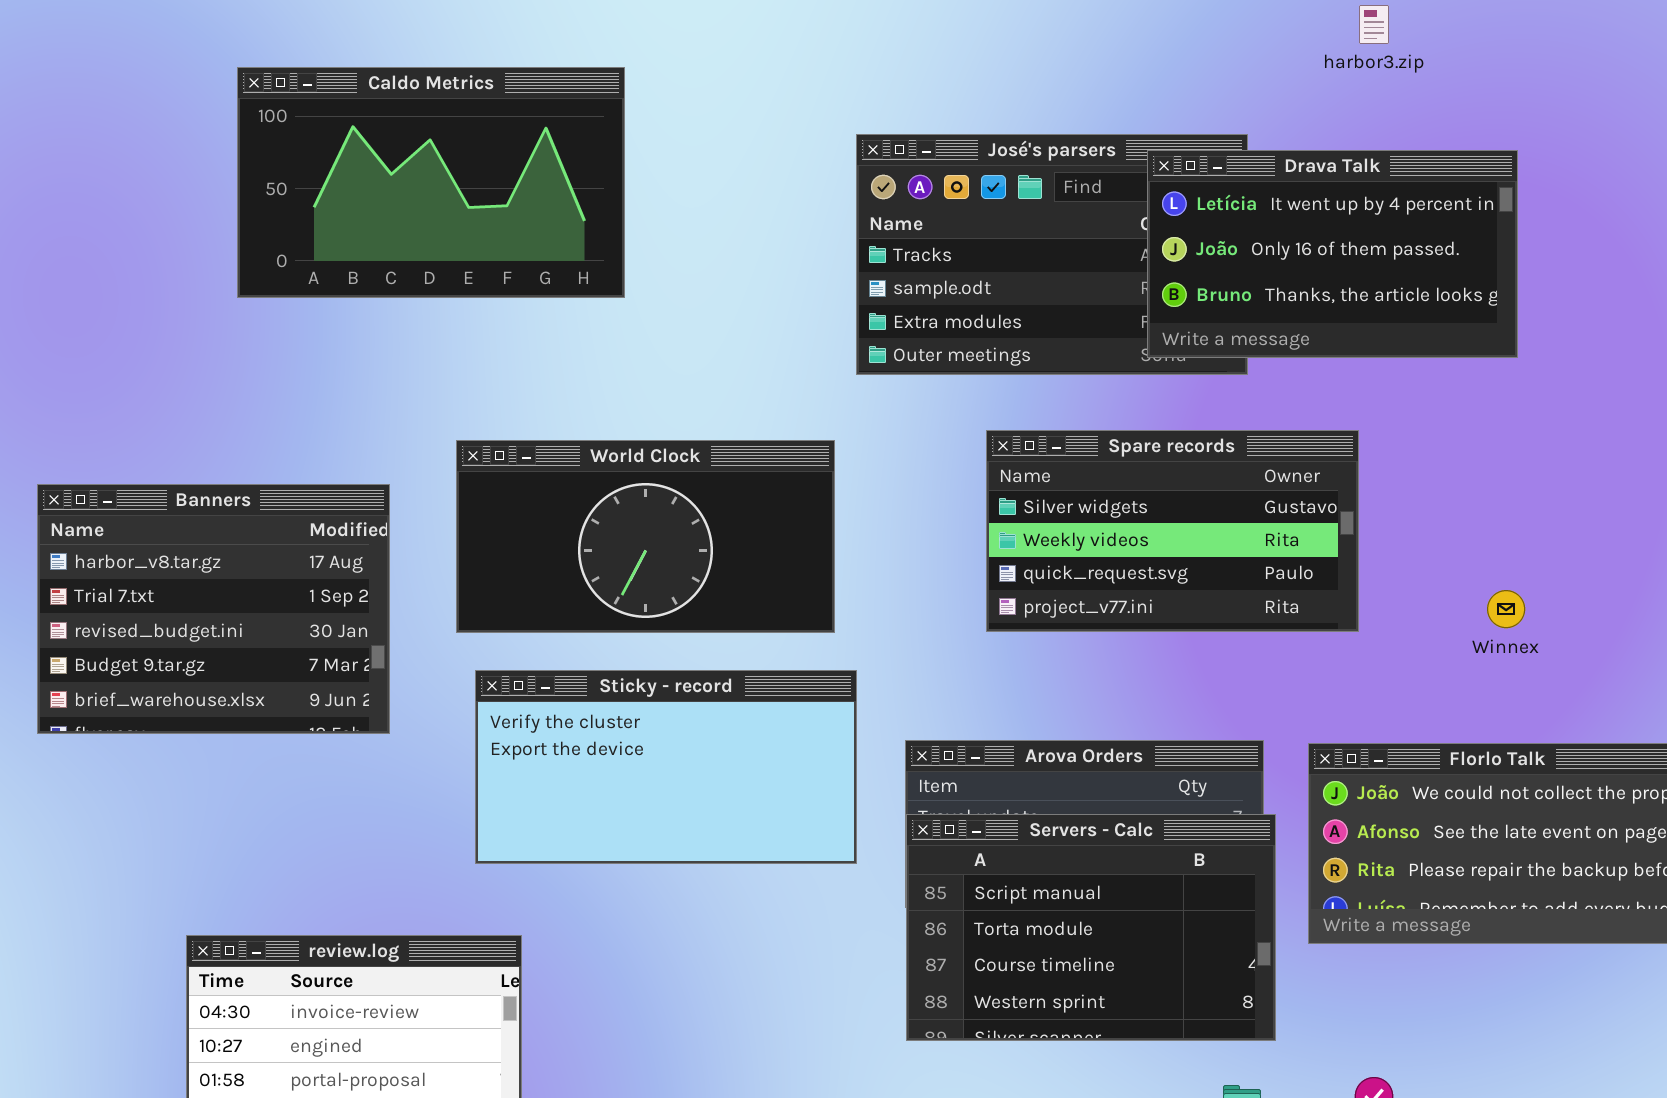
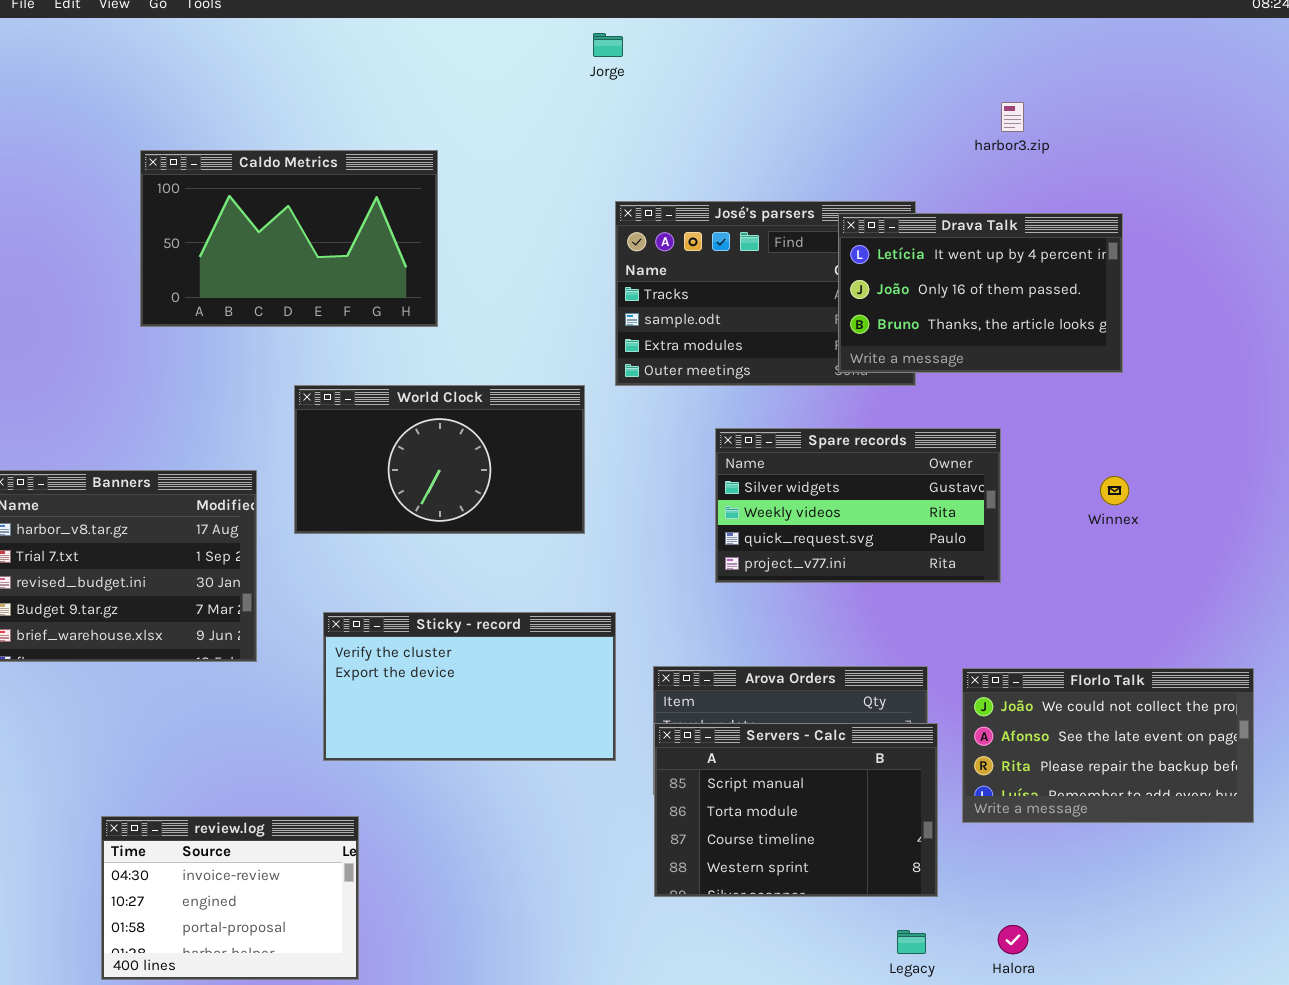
World Clock: [456,440,835,633] -> [294,385,585,534], moved
Winnex: [1487,590,1525,628] -> [1100,476,1129,505], moved

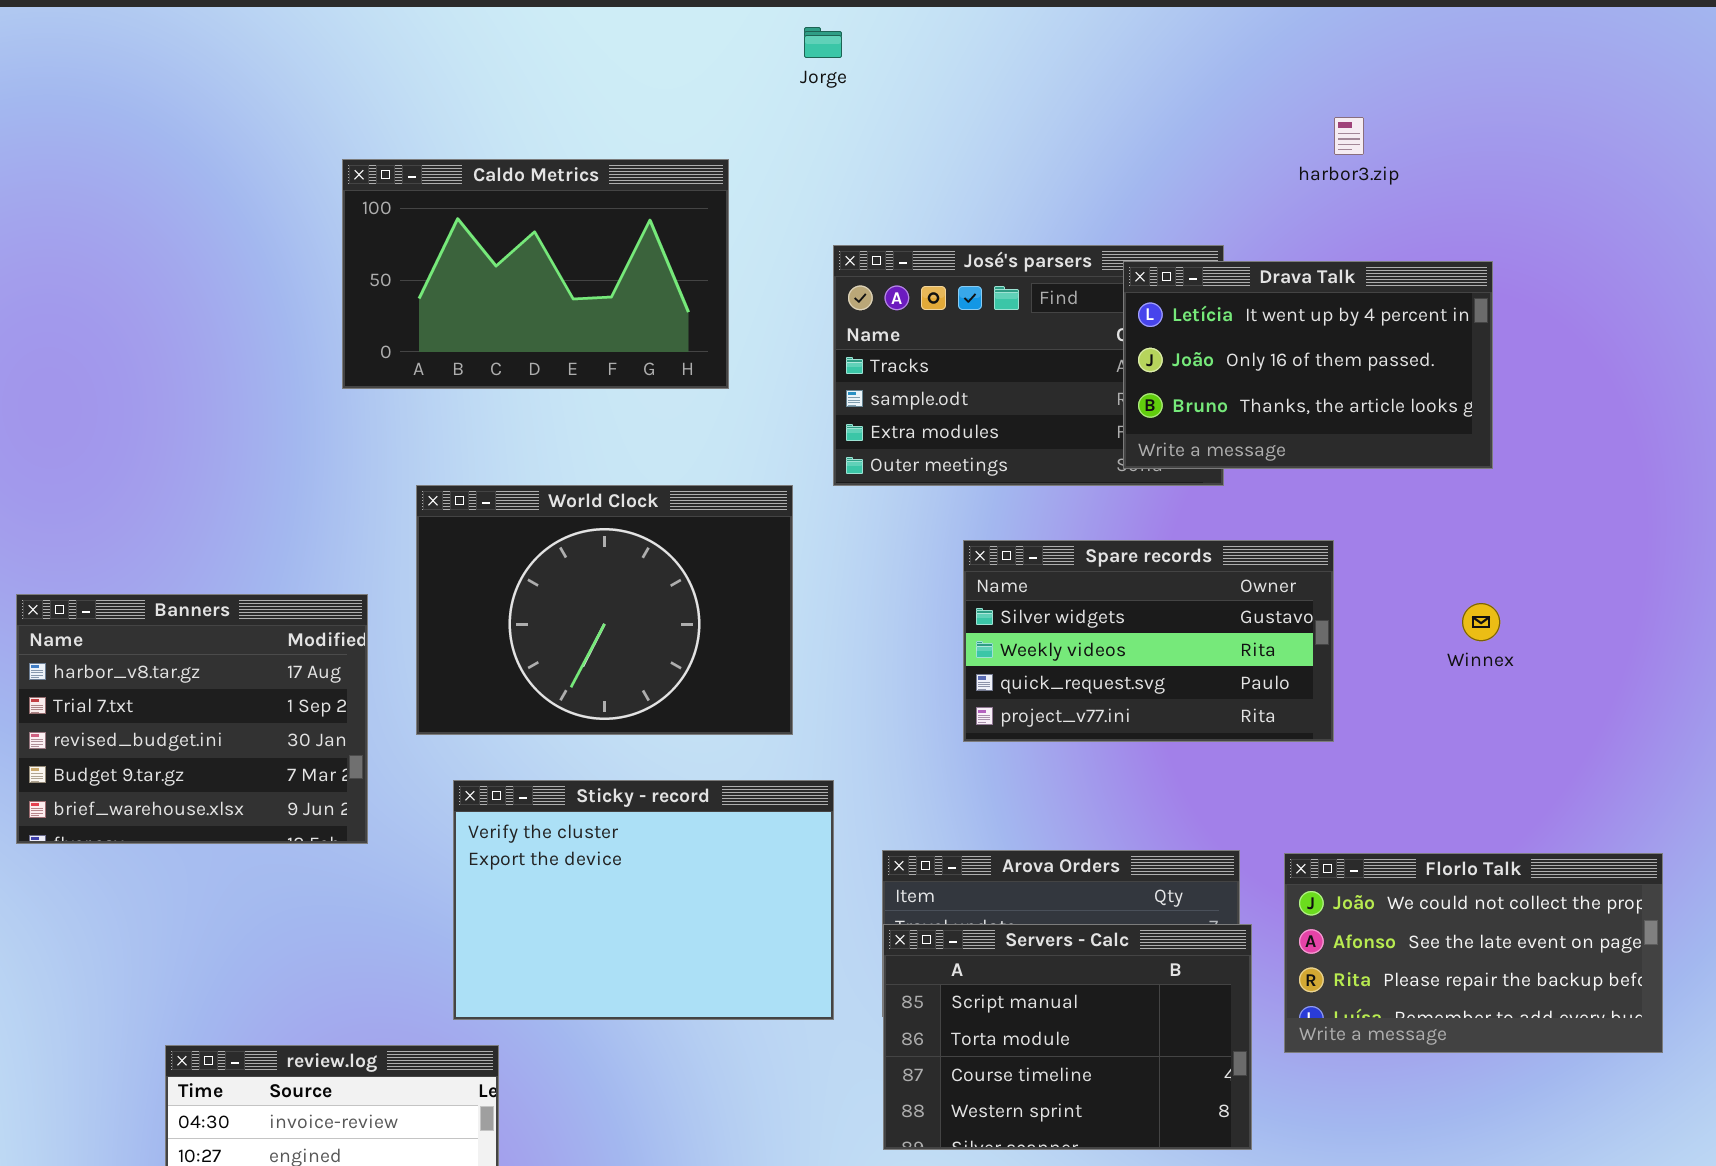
Caldo Metrics: [140,150,438,327] -> [342,159,729,389], moved
World Clock: [294,385,585,534] -> [416,485,793,735], resized
Sticky - record: [323,612,616,761] -> [453,780,834,1020], resized

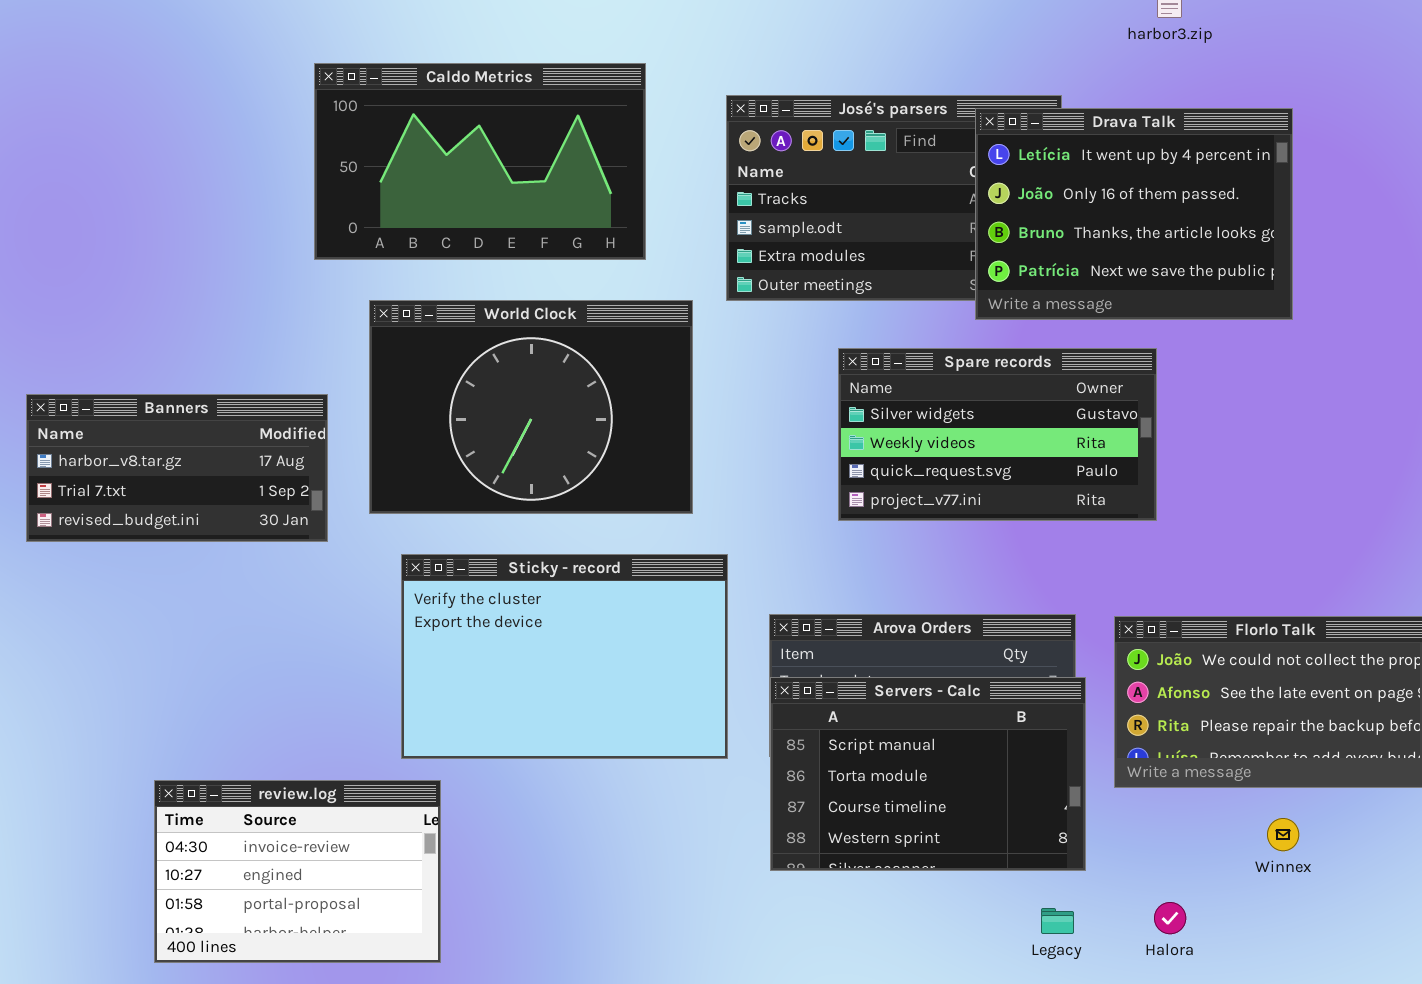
Caldo Metrics: [342,159,729,389] -> [314,63,646,260], moved
Drava Talk: [1123,261,1493,469] -> [975,108,1293,320], resized
Banners: [16,594,368,844] -> [26,394,328,542], resized
Winnex: [1462,603,1500,641] -> [1267,818,1299,851], moved

